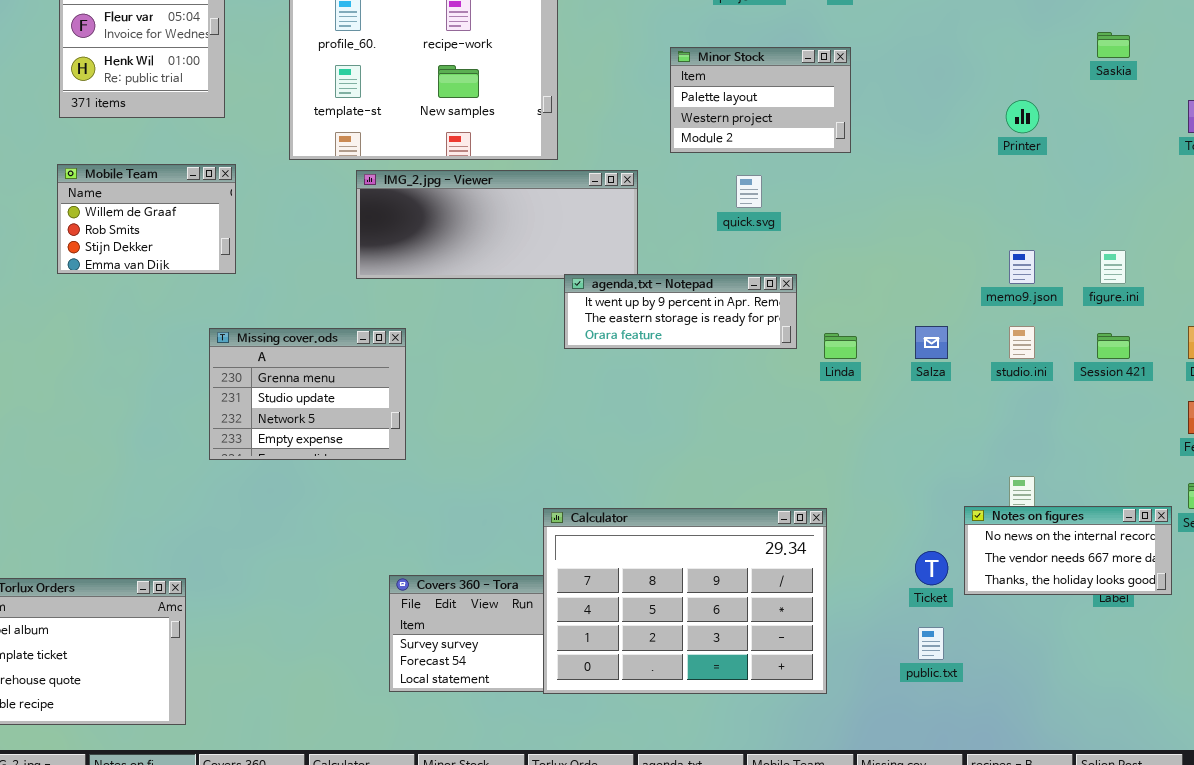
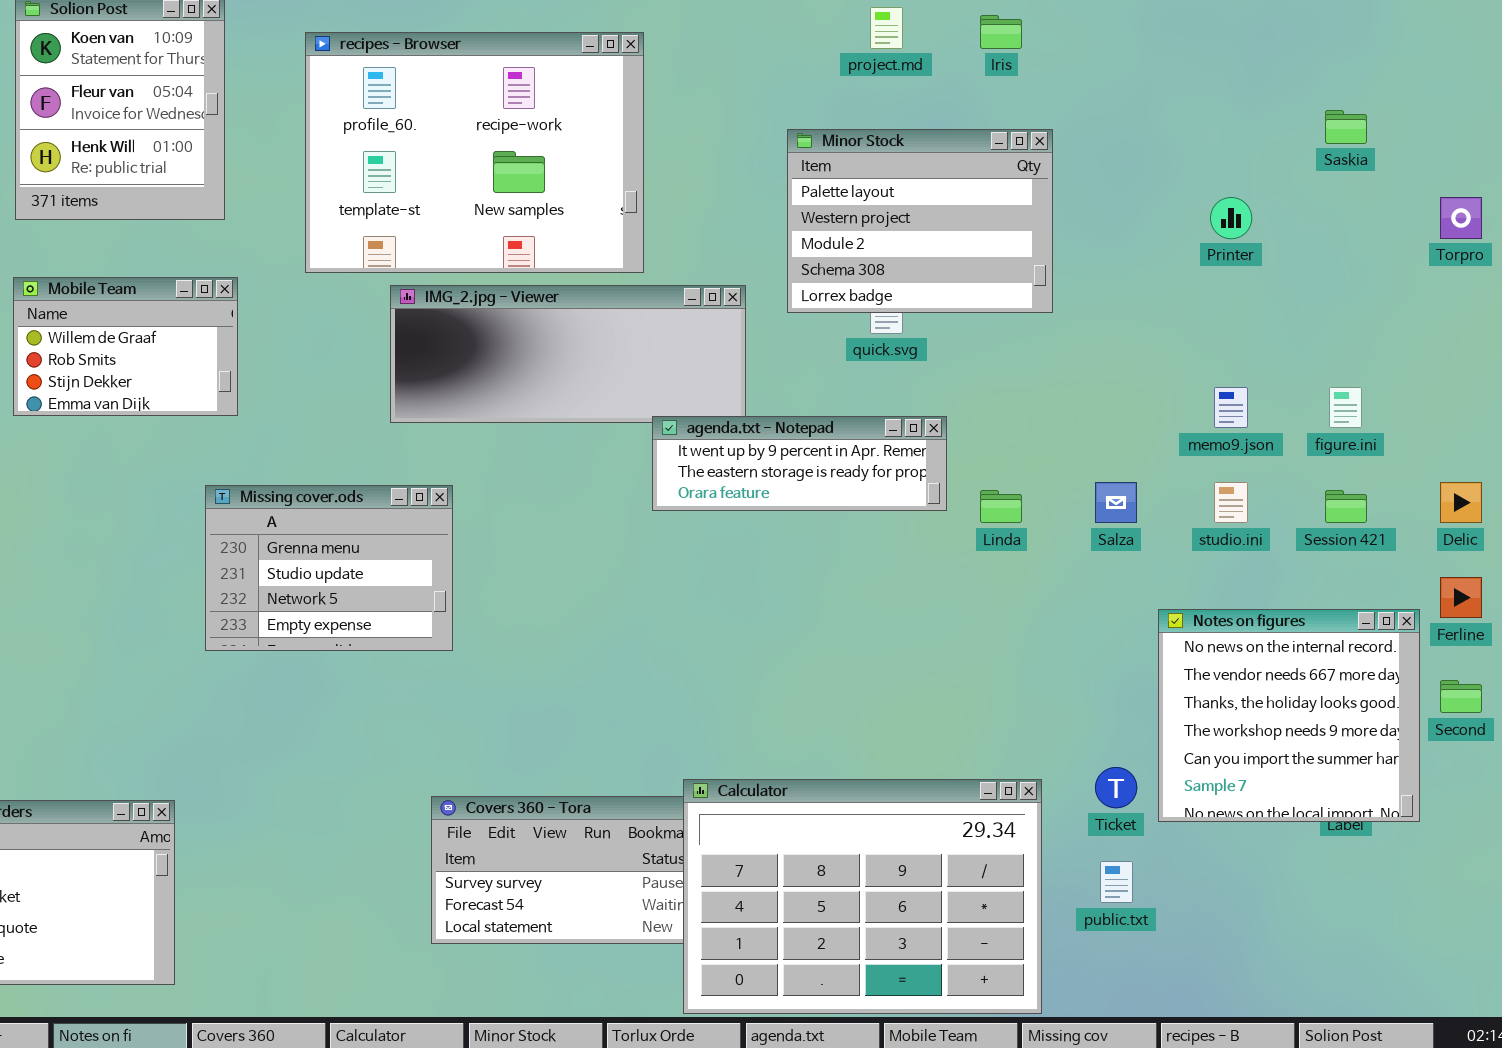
Minor Stock: [670,47,851,153] -> [787,129,1053,313], resized
Notes on figures: [964,506,1172,595] -> [1158,609,1420,822], resized
Calculator: [543,508,827,694] -> [683,779,1042,1014], moved

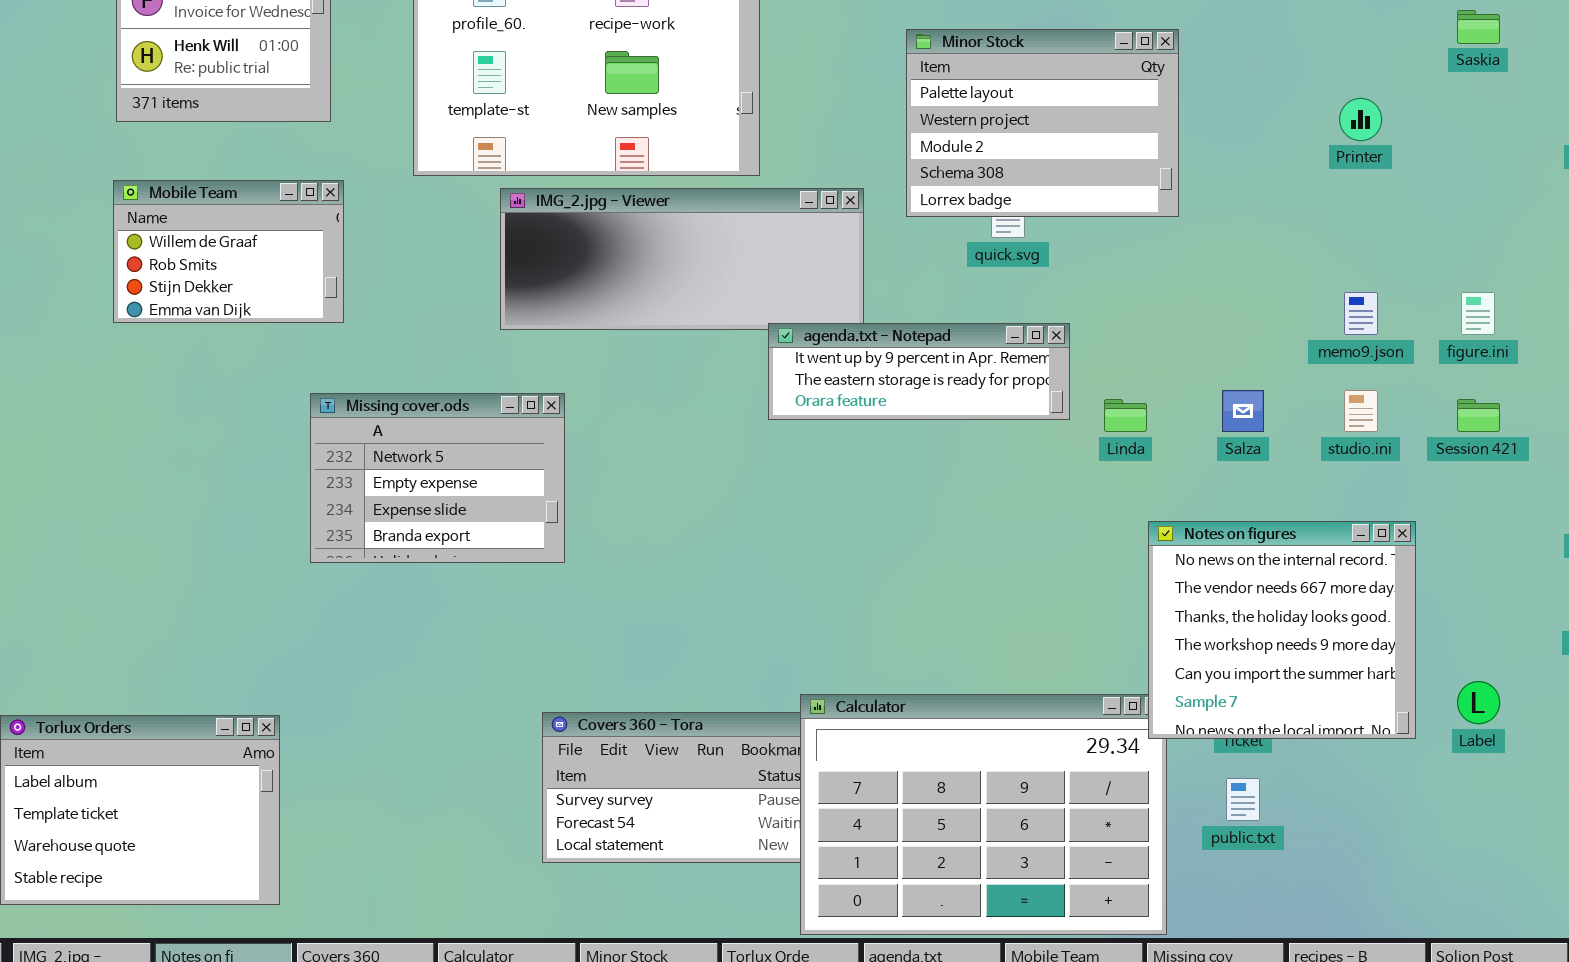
Missing cover.ods: [205,485,453,651] -> [310,393,565,563], scrolled down 2 rows
Notes on figures: [1158,609,1420,822] -> [1148,521,1416,739], moved

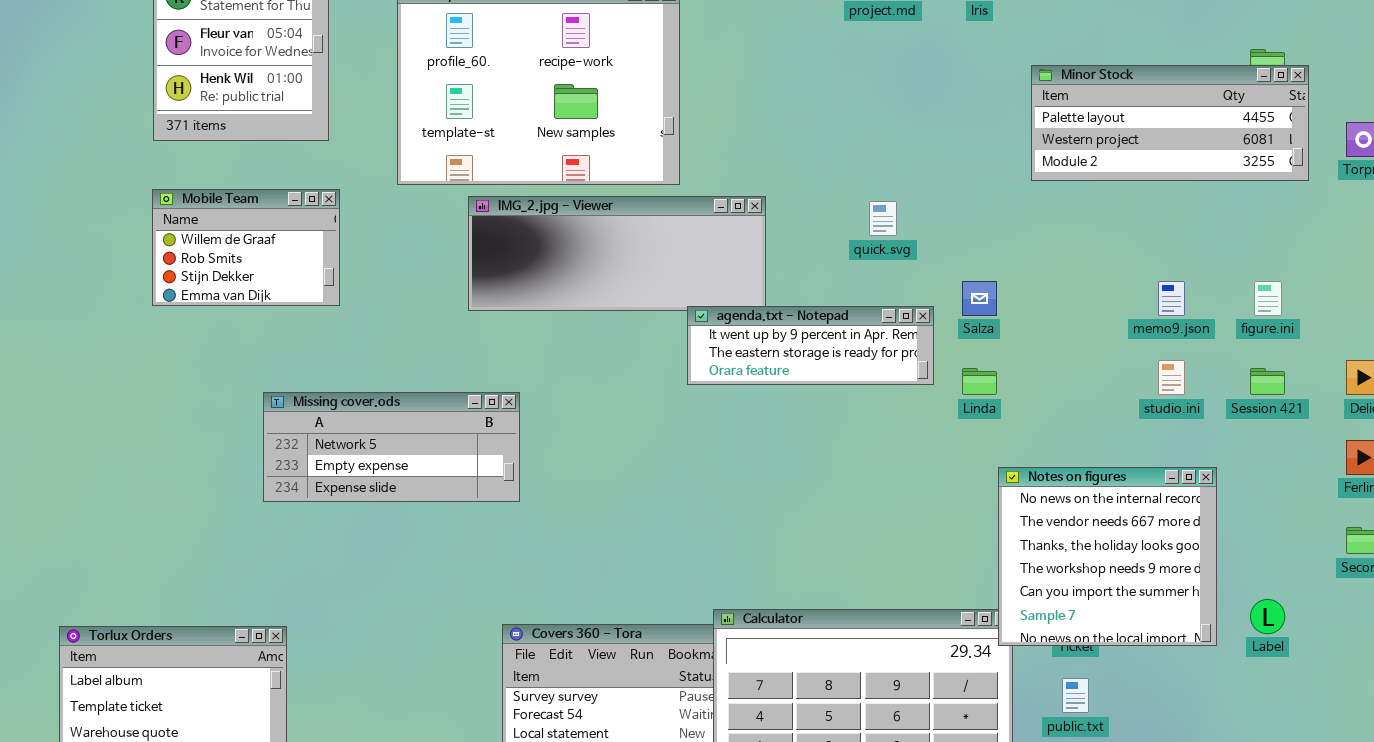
Minor Stock: [906,29,1179,217] -> [1031,65,1309,181], moved, resized
Salza: [1222,390,1264,432] -> [962,281,997,316], moved
Missing cover.ods: [310,393,565,563] -> [263,392,520,502], resized

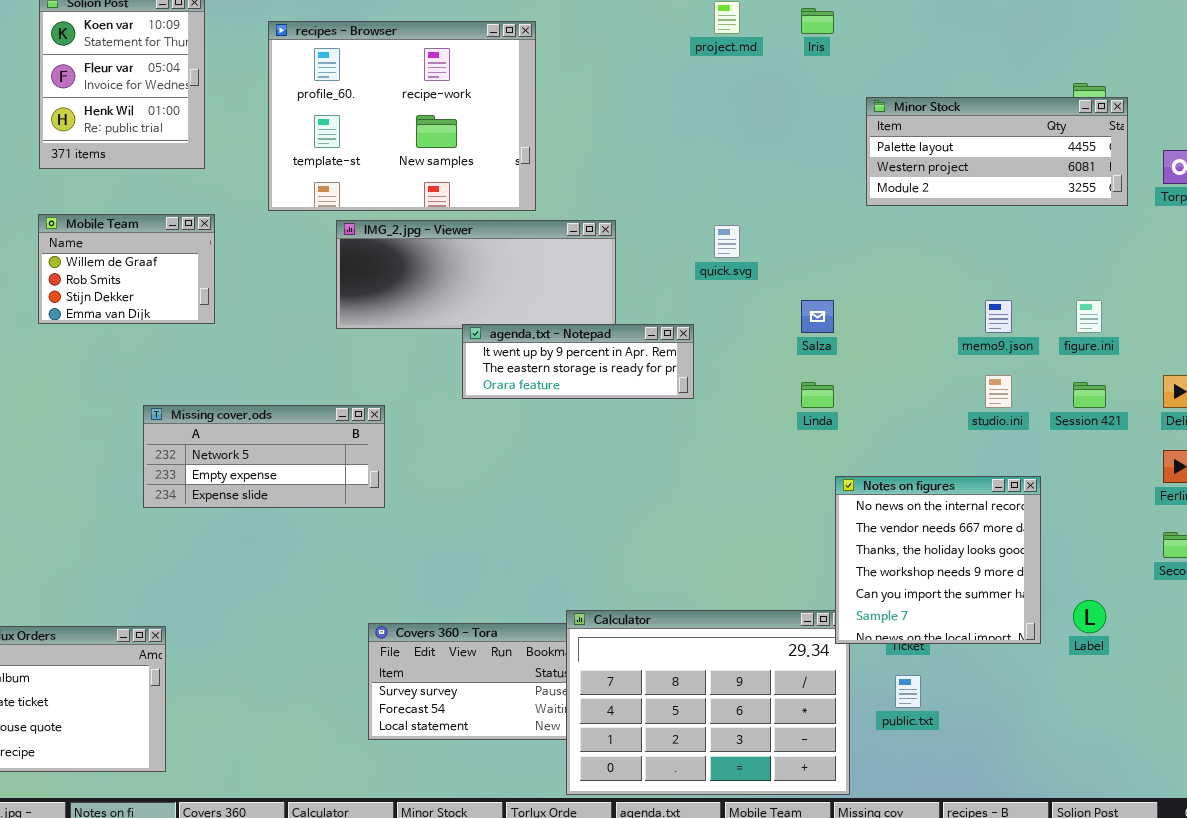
agenda.txt - Notepad: [687,306,934,385] -> [462,324,694,399], moved

